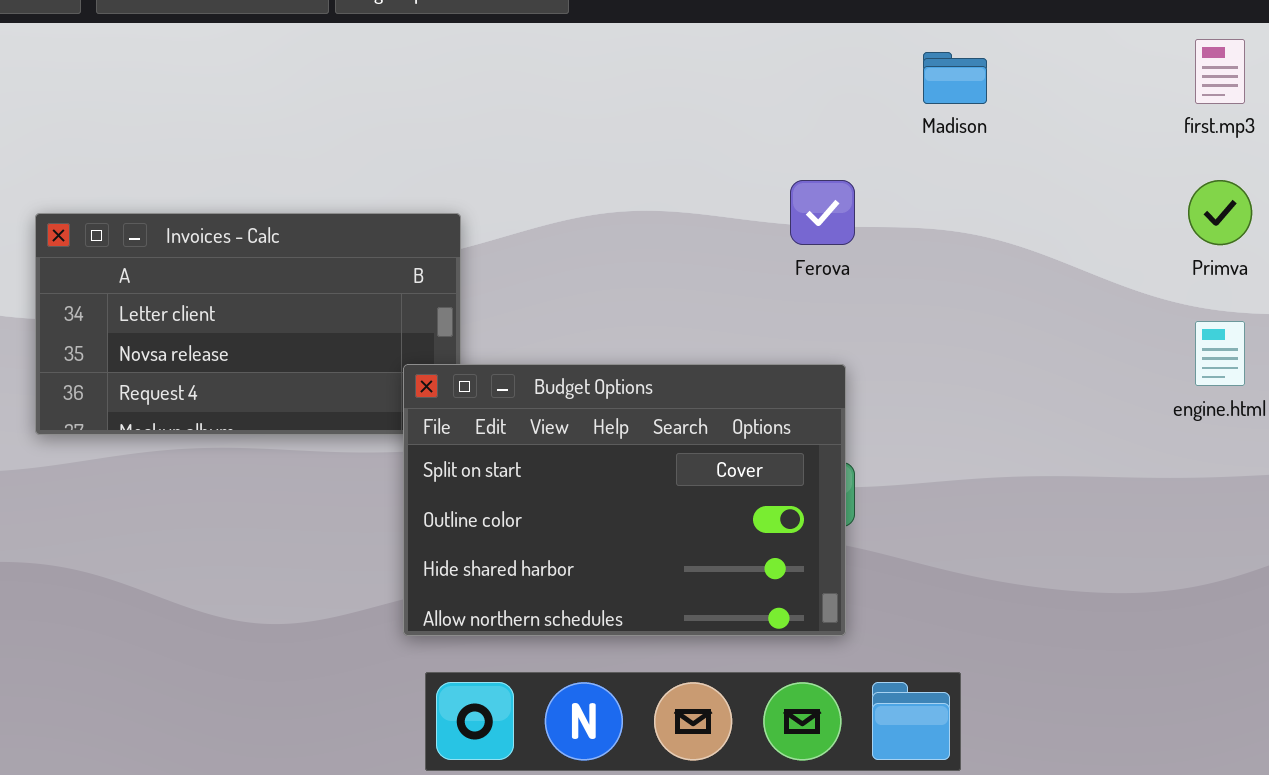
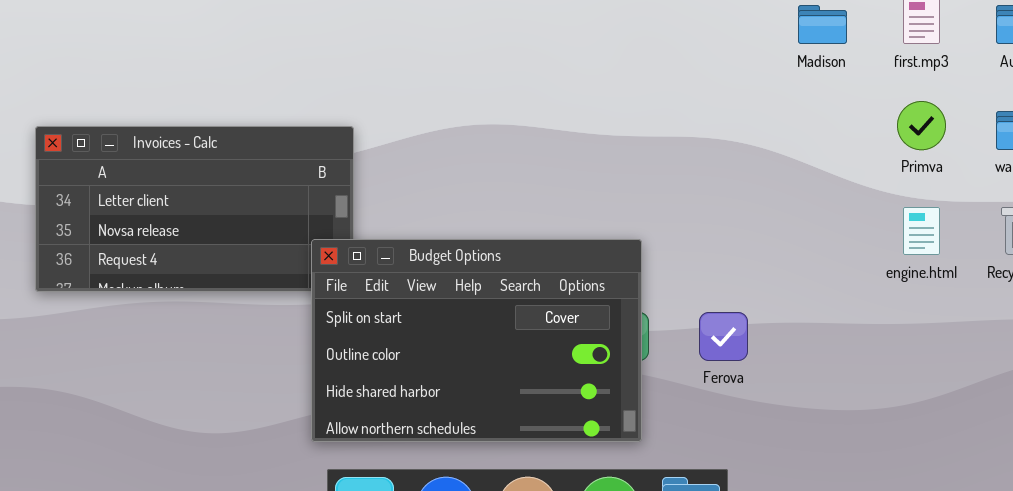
Madison: [923,52,987,104] -> [798,5,847,44], moved
Ferova: [790,180,855,245] -> [699,312,748,361], moved

